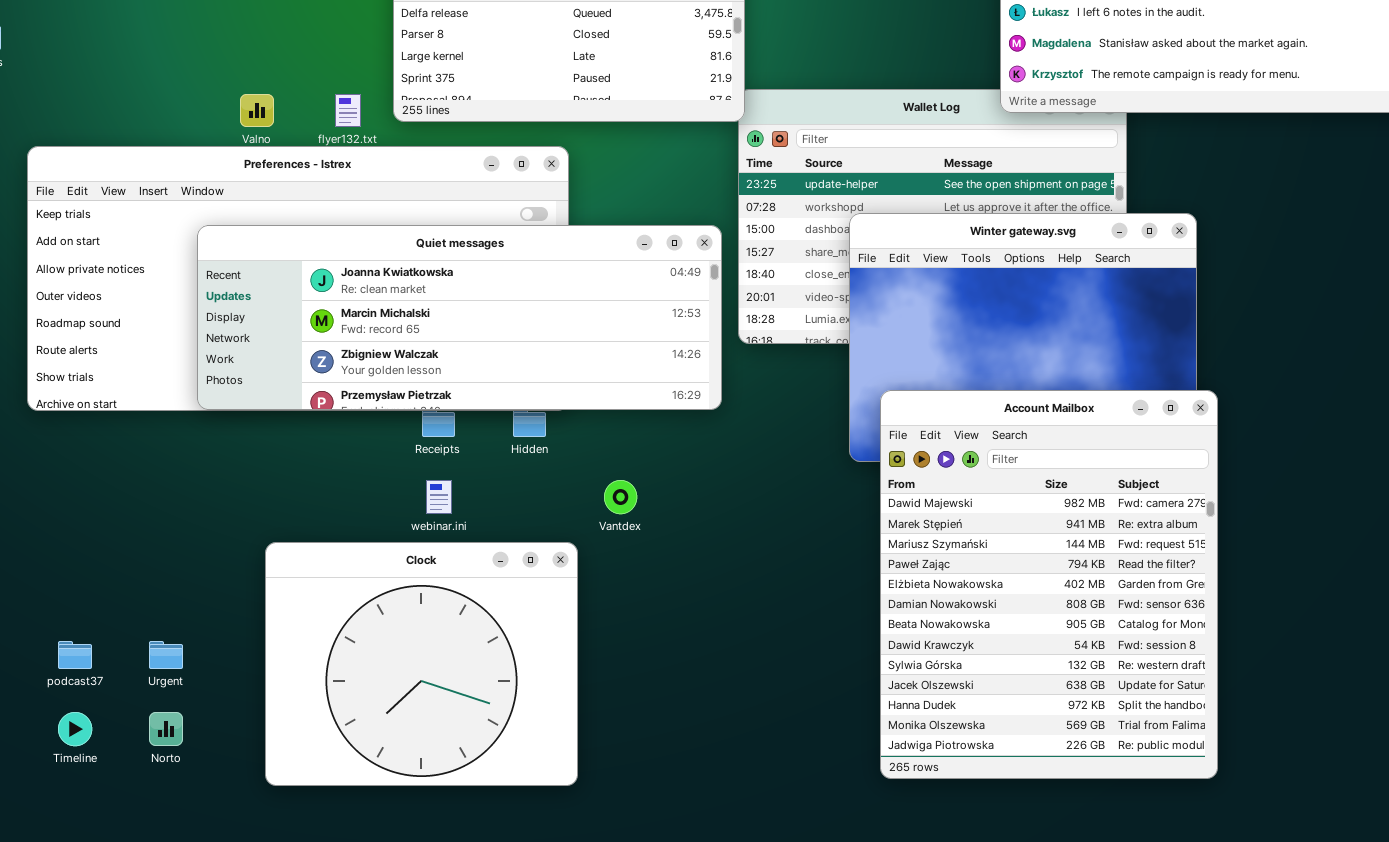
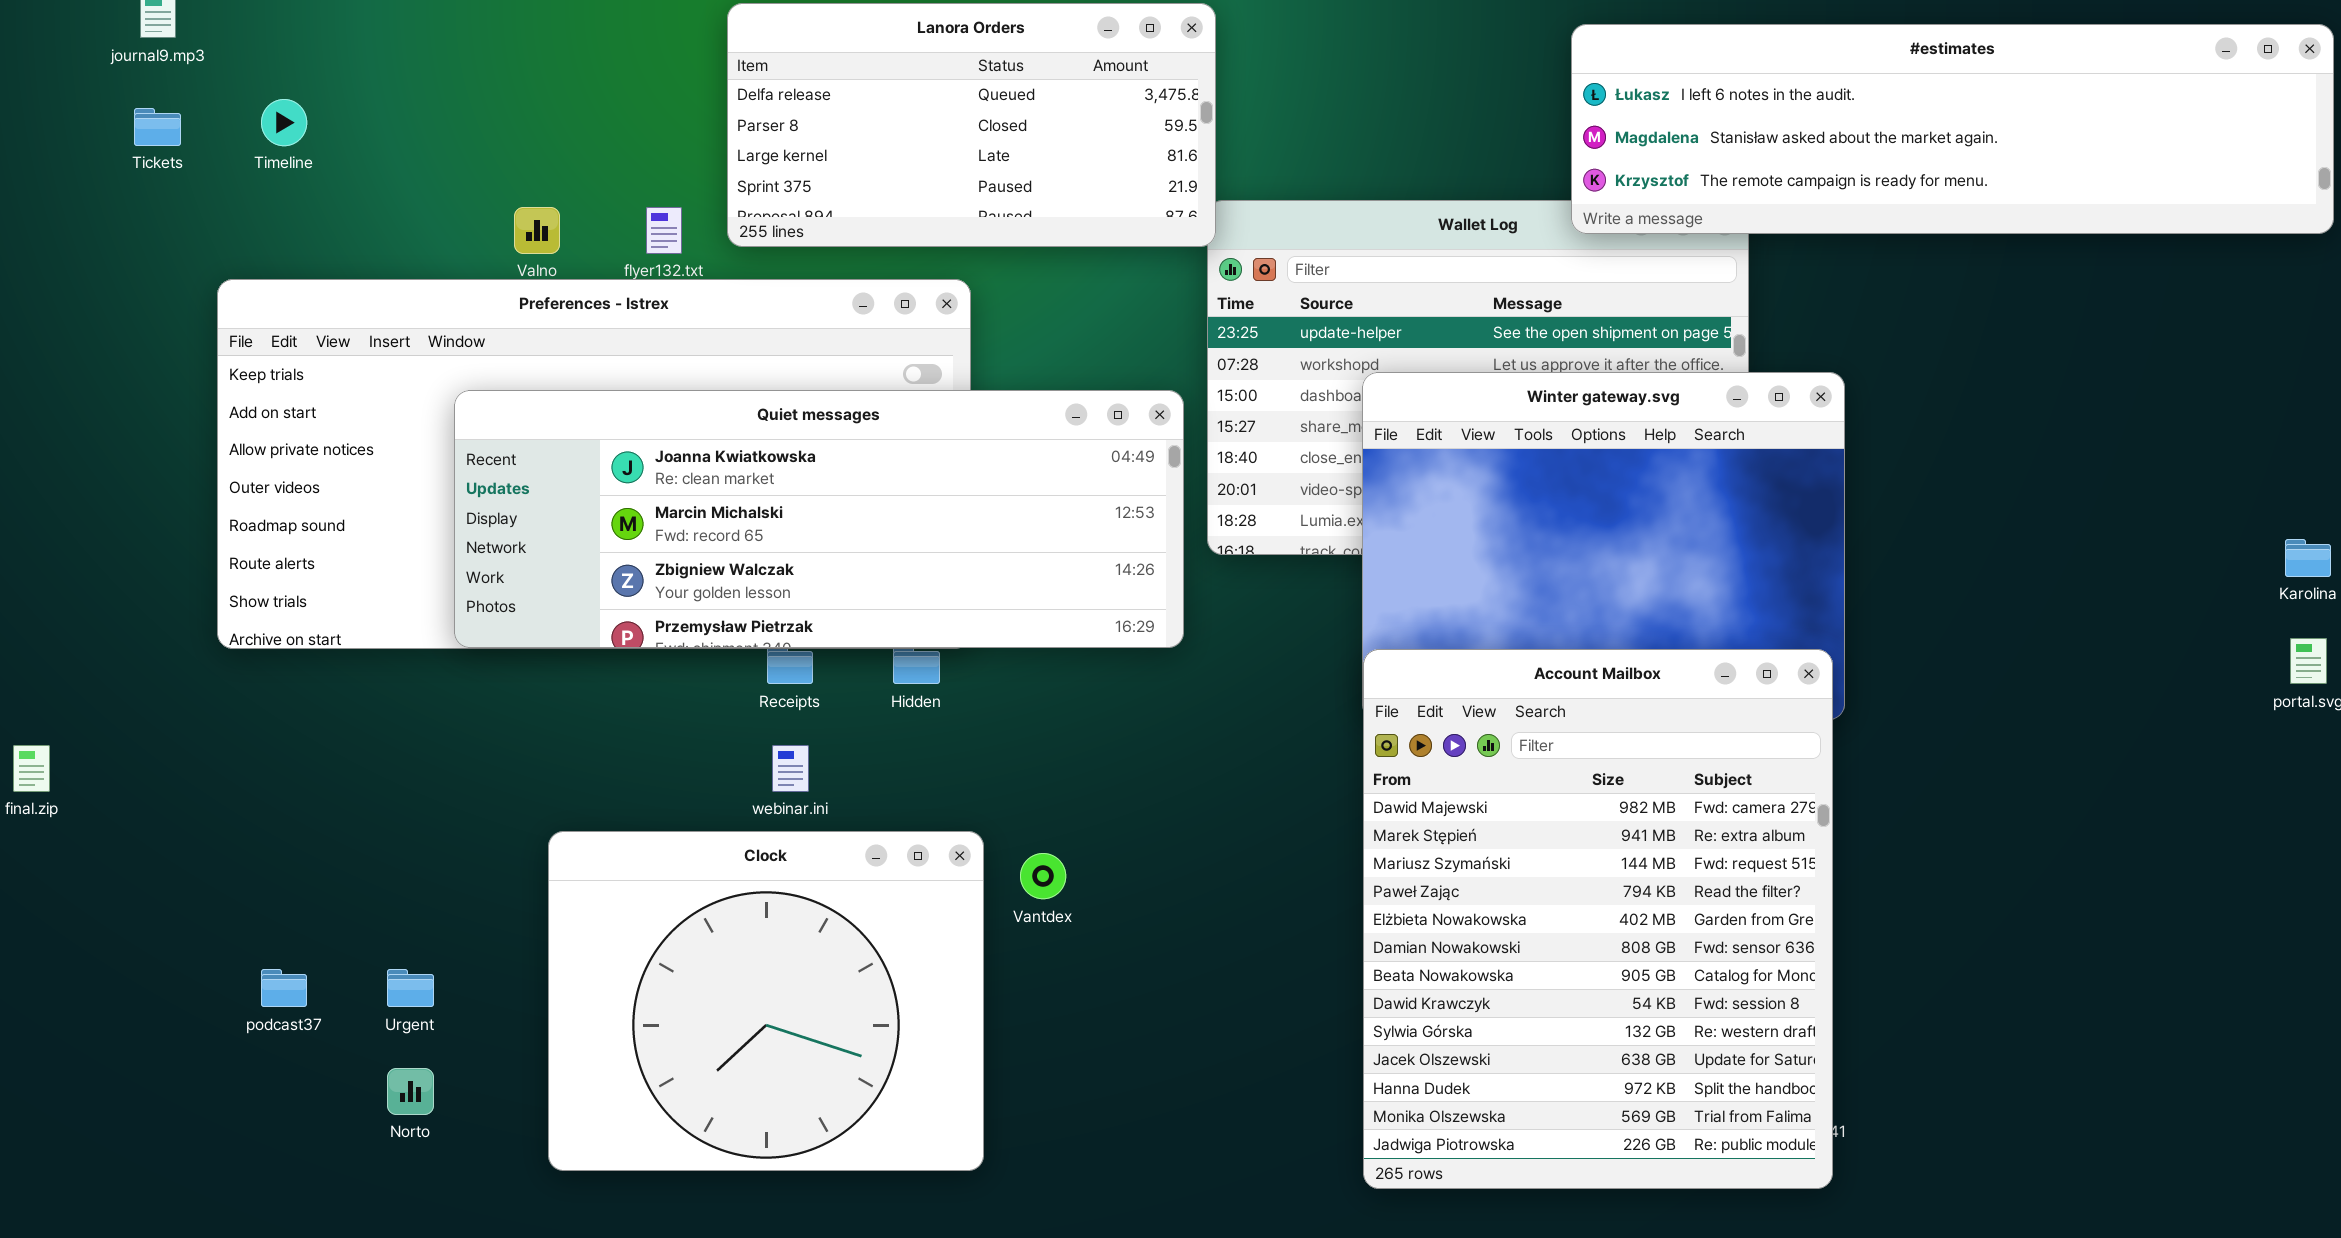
Account Mailbox: [880,390,1218,779] -> [1363,649,1833,1189], moved
Vantdex: [604,480,637,514] -> [1020,853,1066,899], moved
Timeline: [58,712,92,746] -> [261,99,307,146], moved

